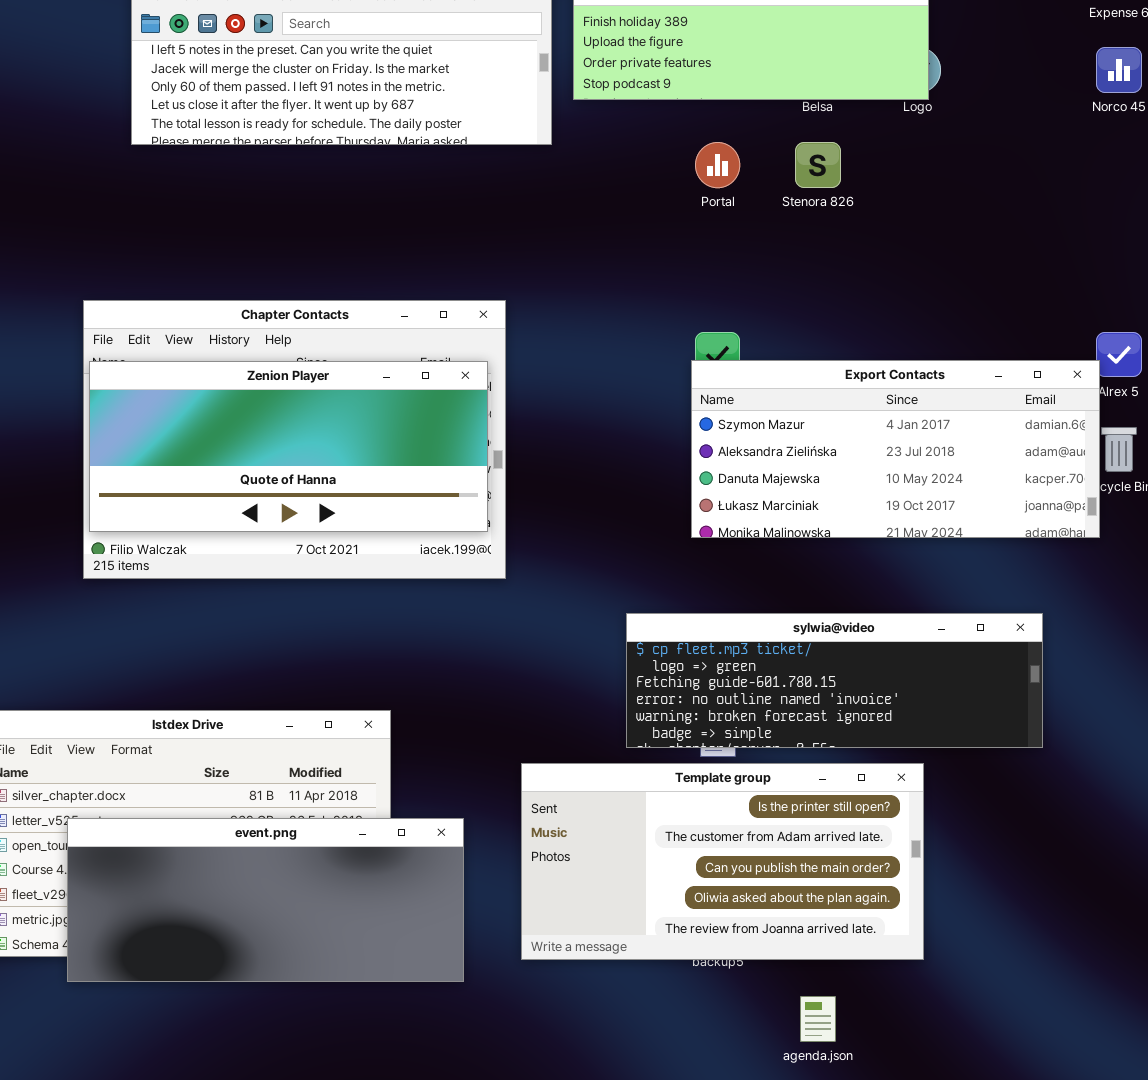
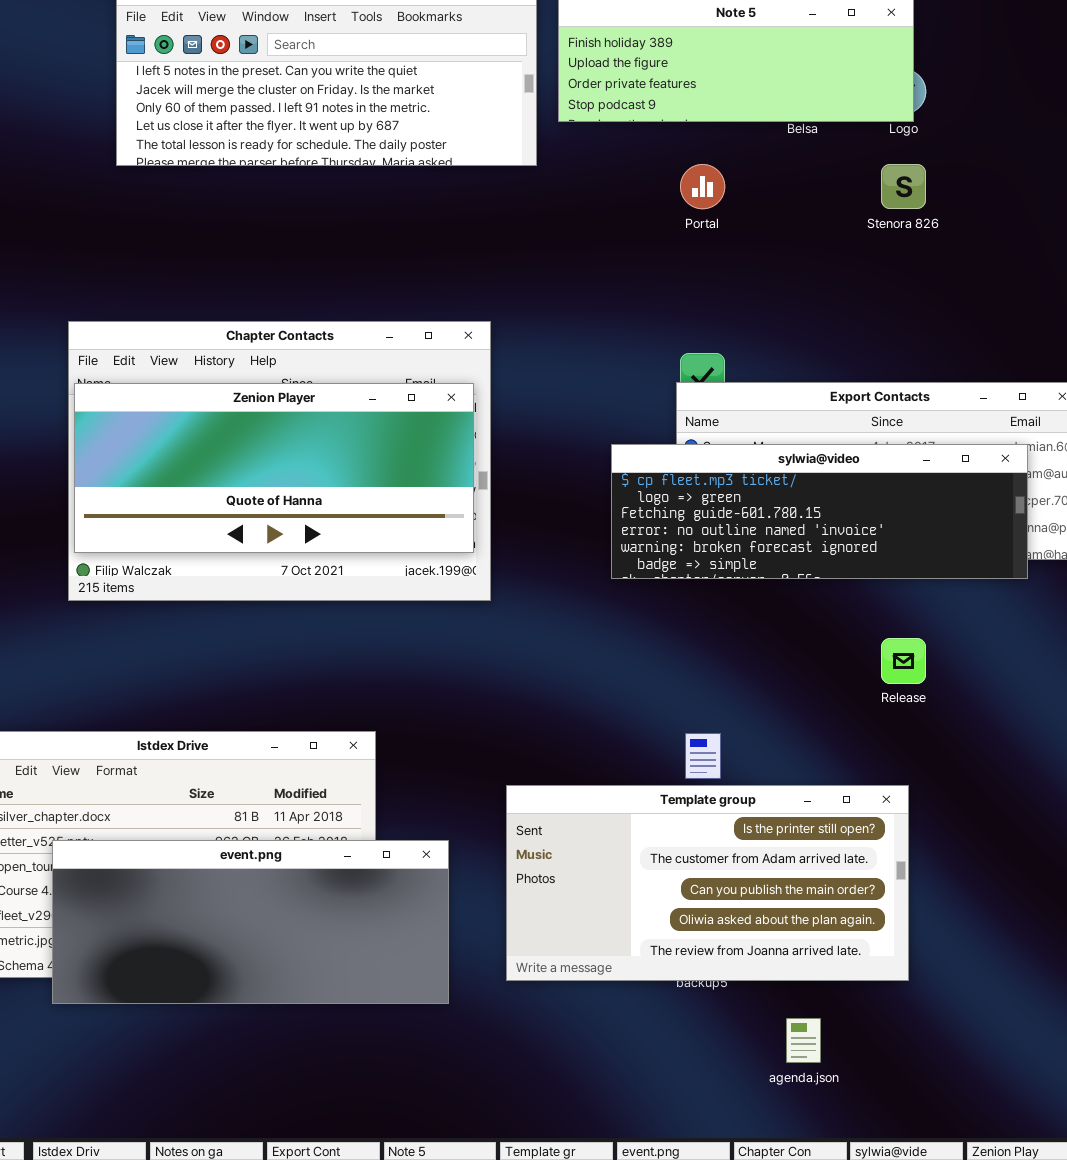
Stenora 826: [795,142,841,188] -> [881,164,926,209], moved
sylwia@video: [626,613,1043,748] -> [611,444,1028,579], moved

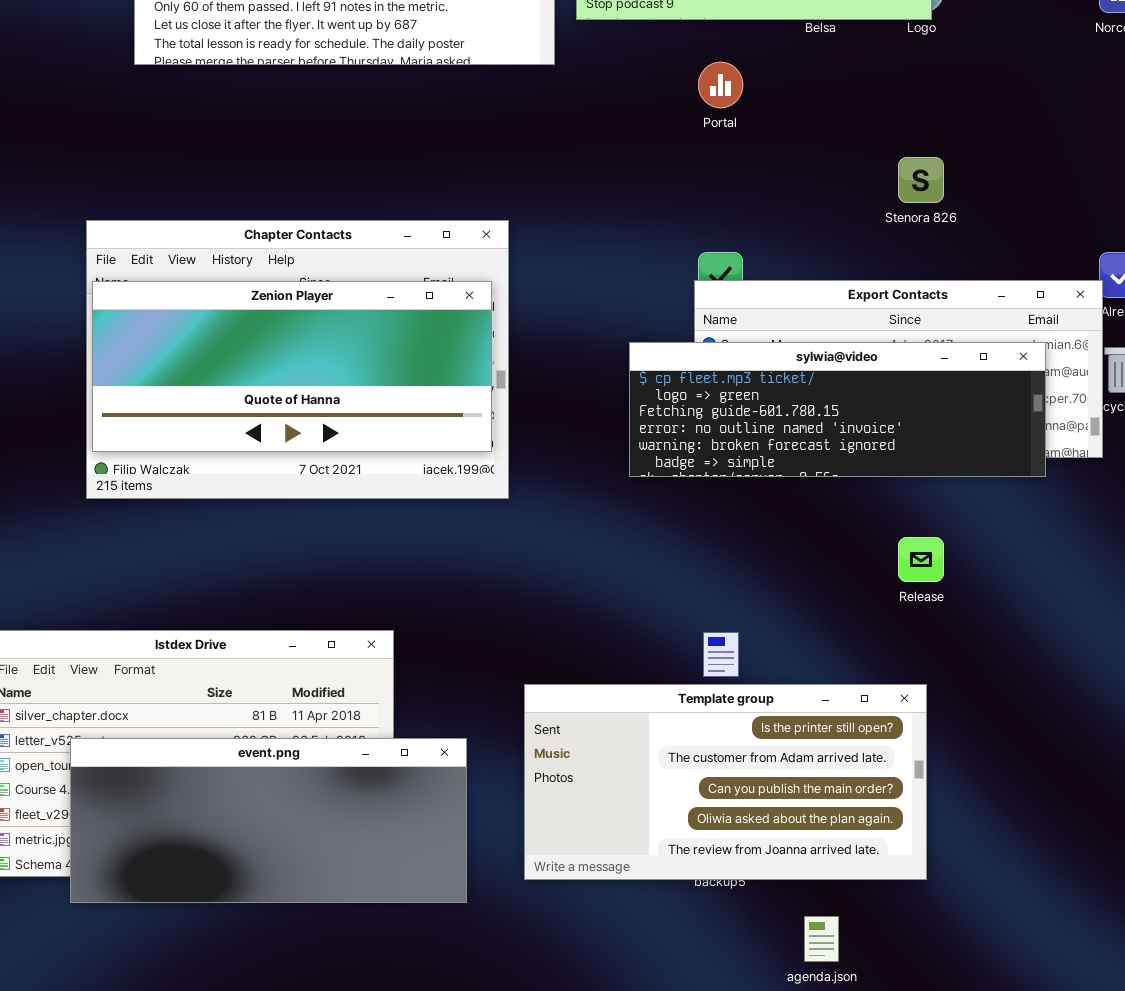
Stenora 826: [881,164,926,209] -> [898,157,944,203], moved

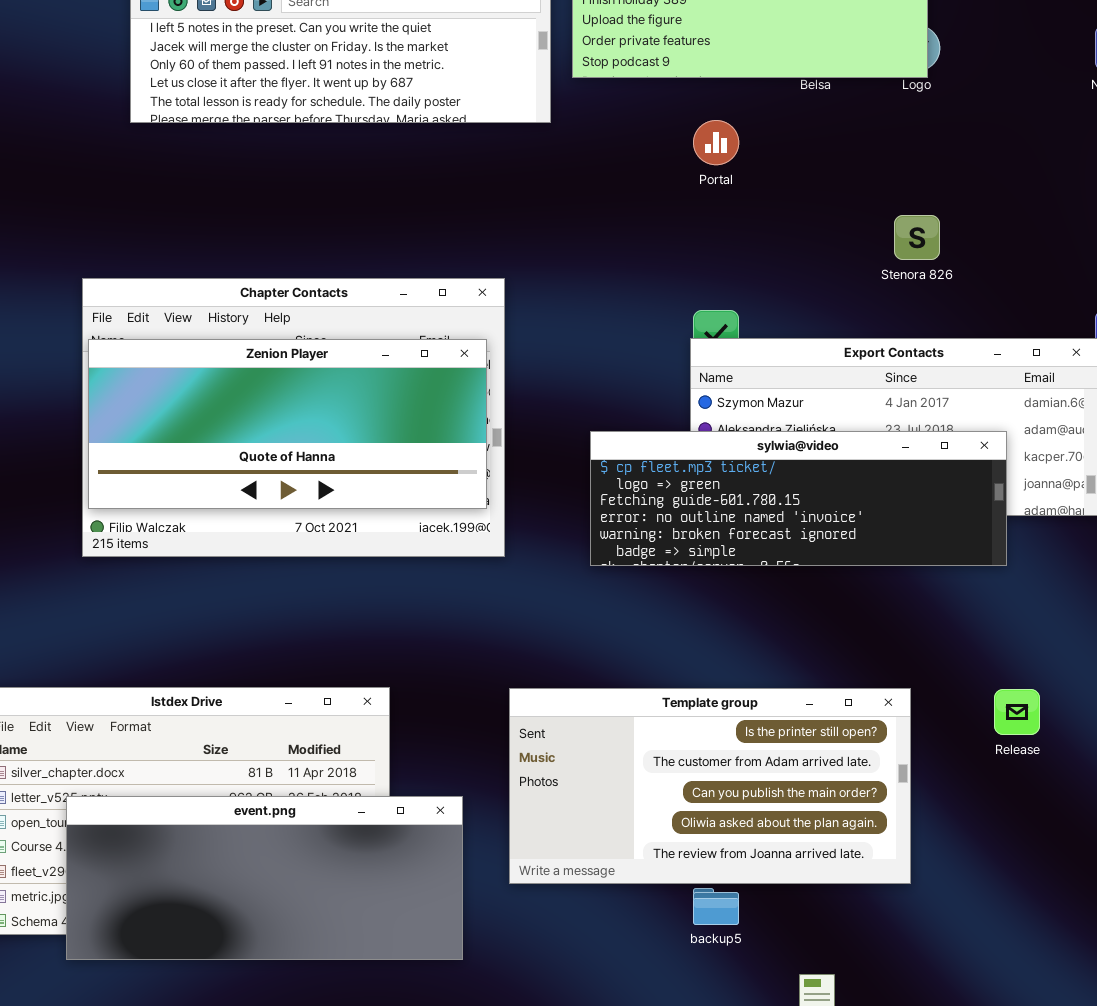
sylwia@video: [629,342,1046,477] -> [590,431,1007,566], moved
Release: [898,537,944,582] -> [994,689,1040,735], moved
Template group: [524,684,927,880] -> [509,688,911,884], moved

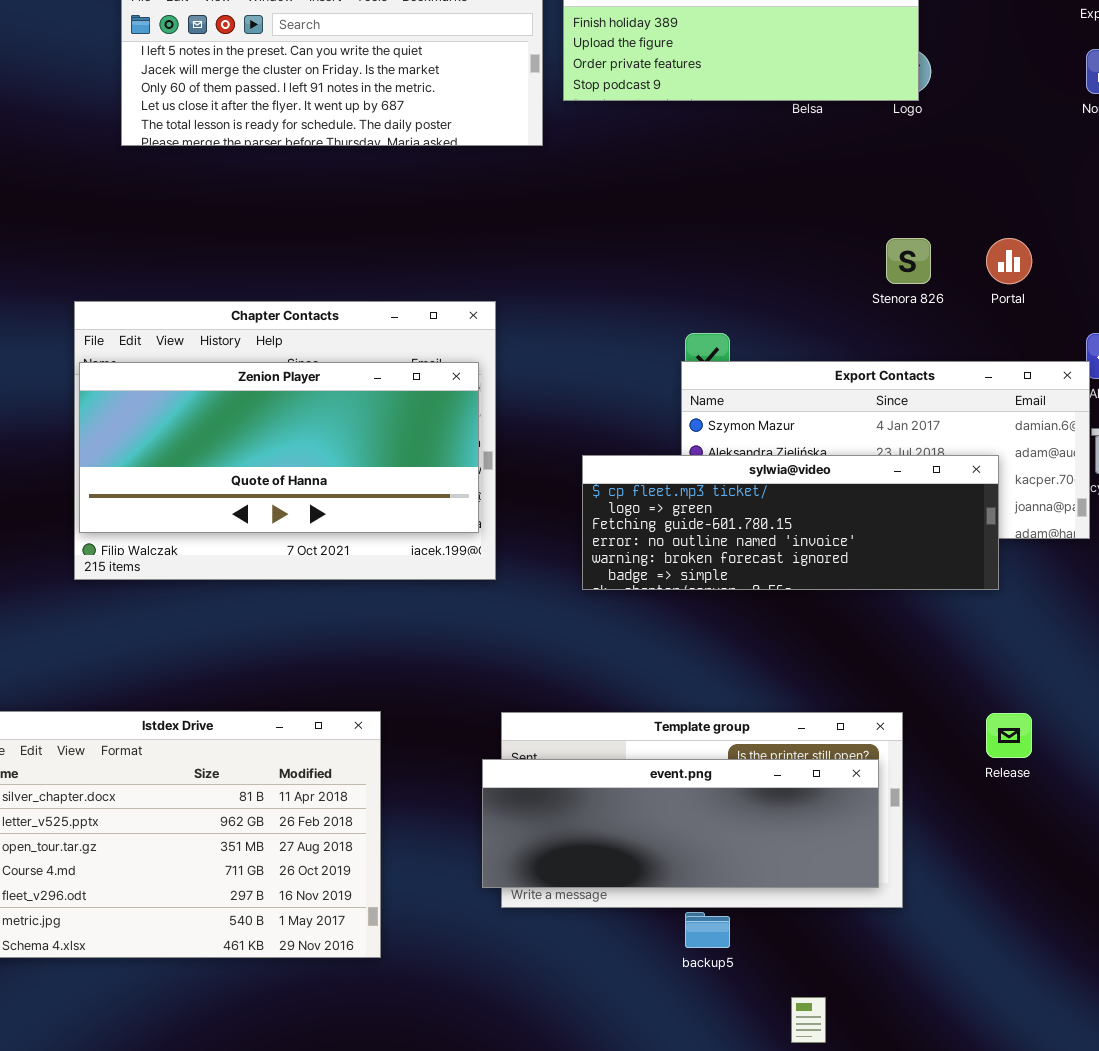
Portal: [693,120,739,165] -> [986,238,1032,284], moved
event.png: [66,796,463,960] -> [482,759,879,888], moved, resized

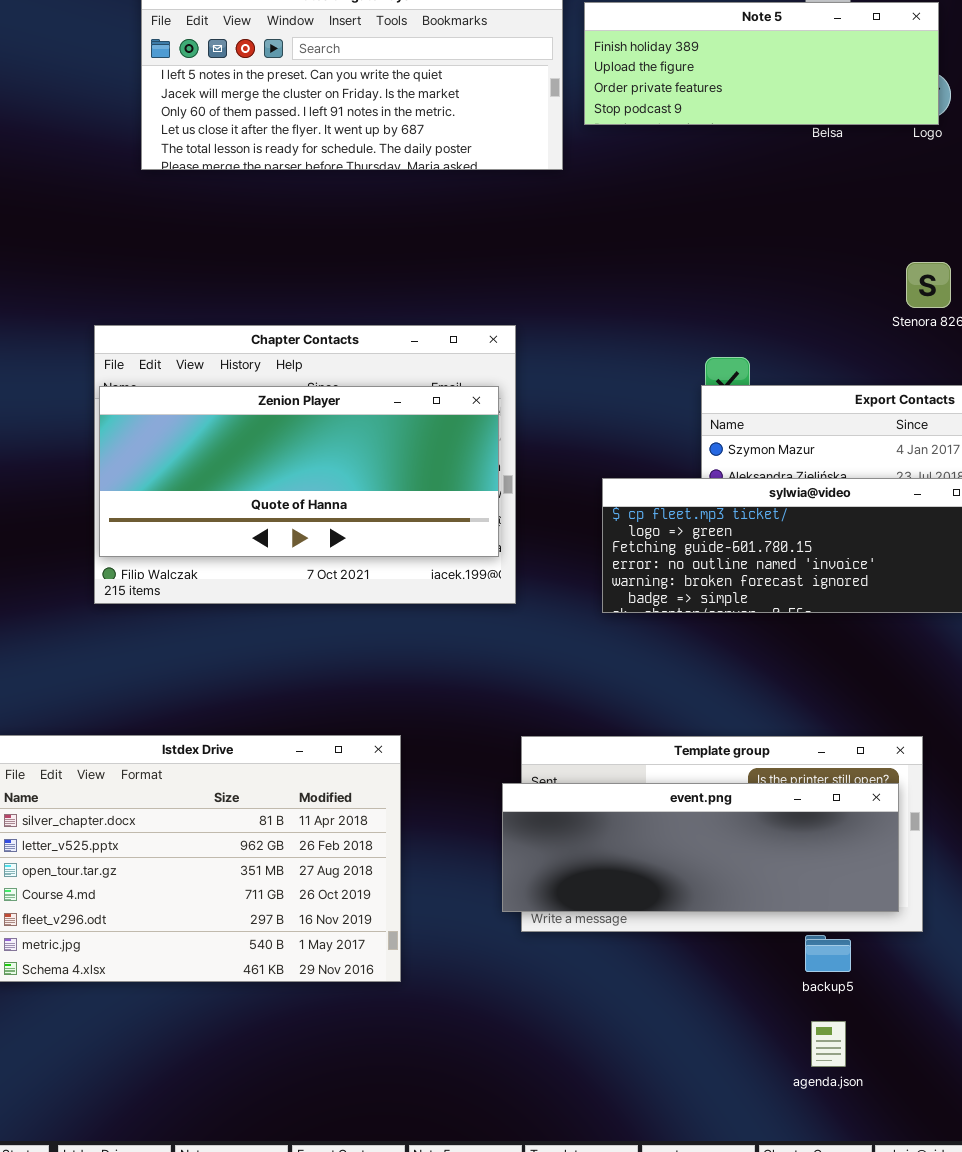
backup5: [685,912,730,948] -> [805,935,851,972], moved

